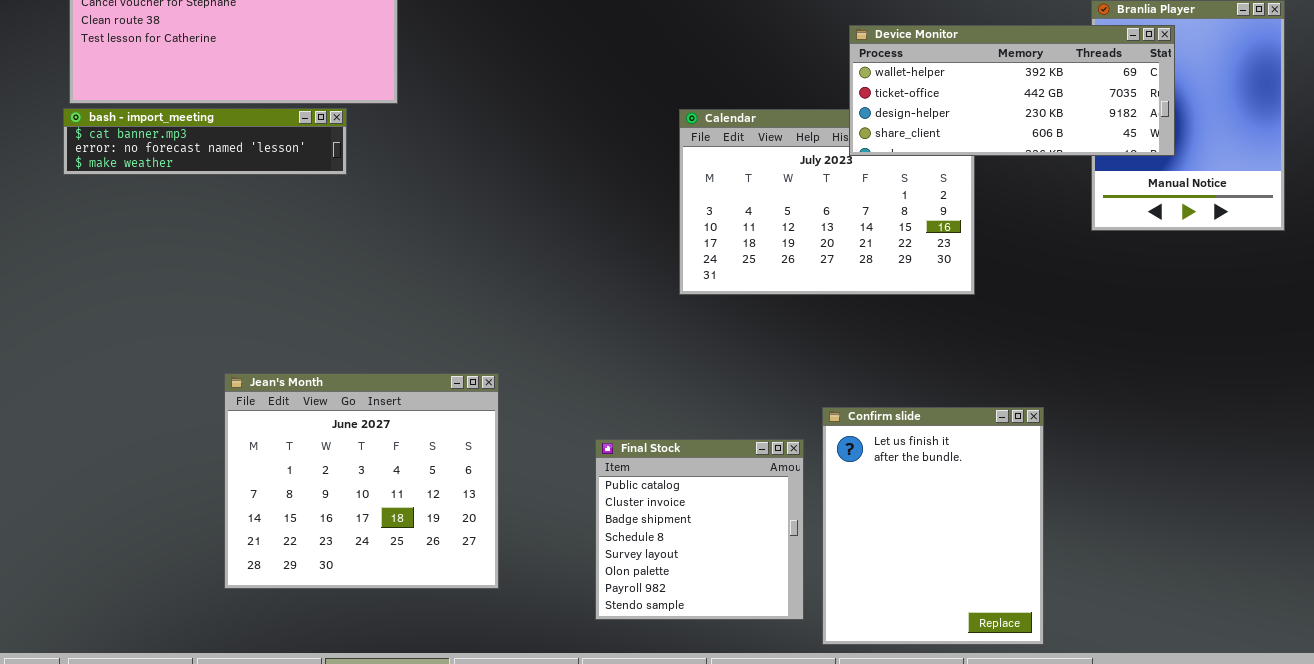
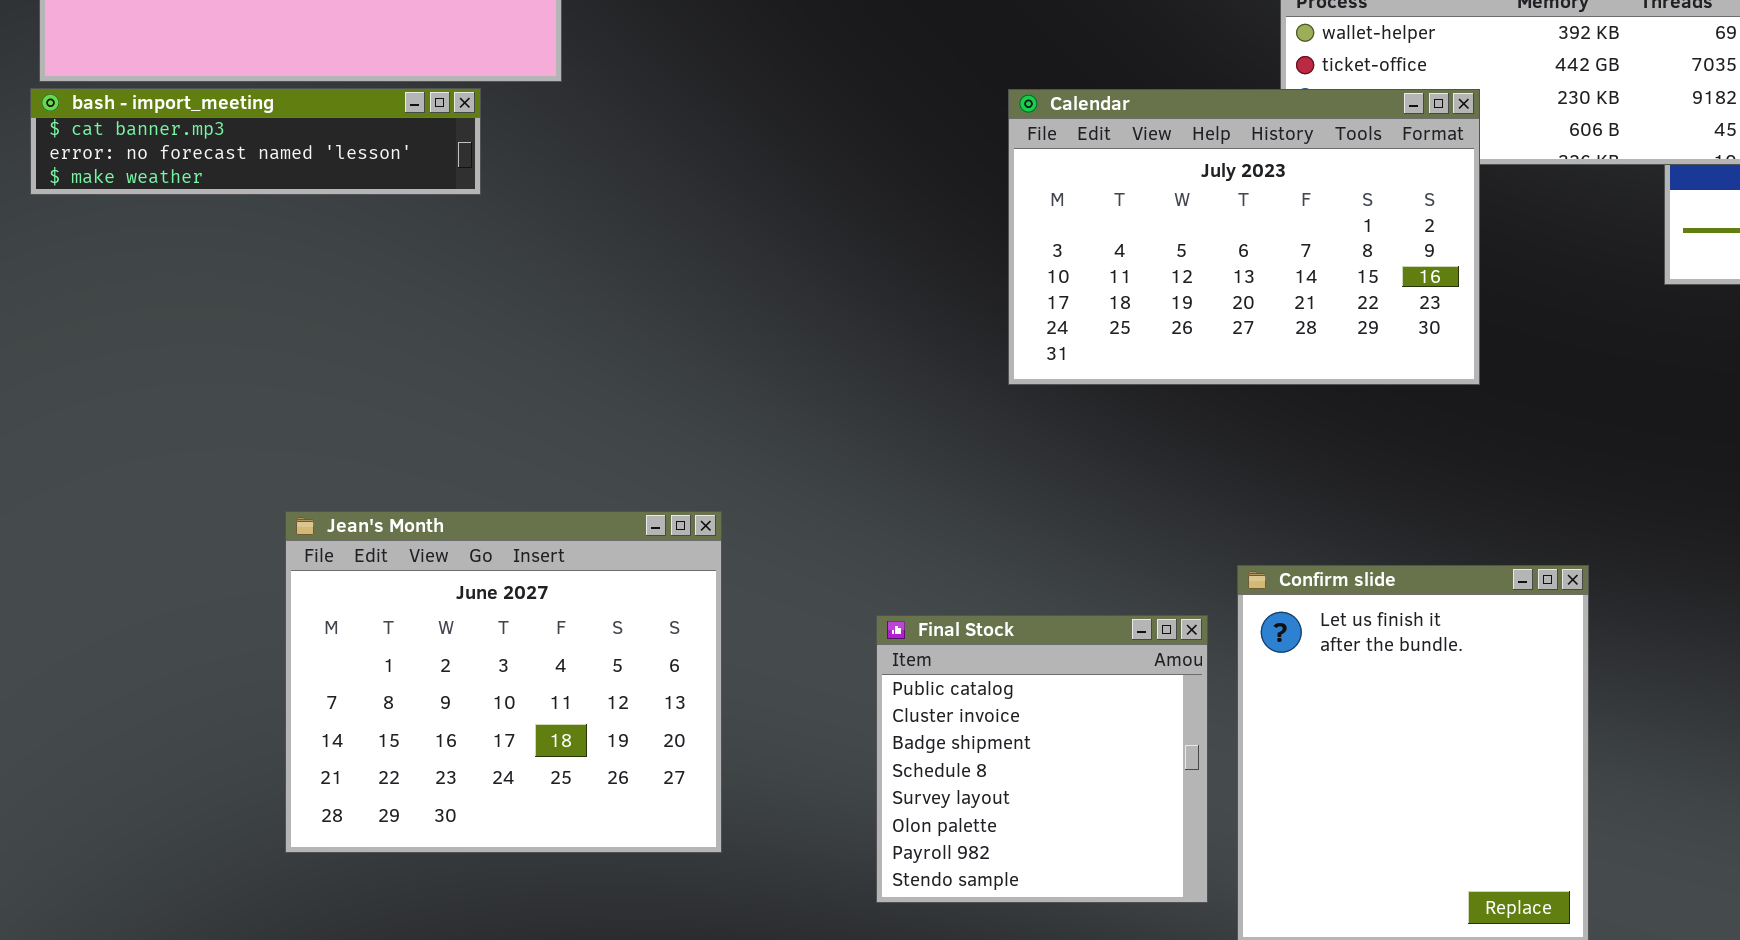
Calendar: [679,109,975,295] -> [1008,89,1480,385], raised

